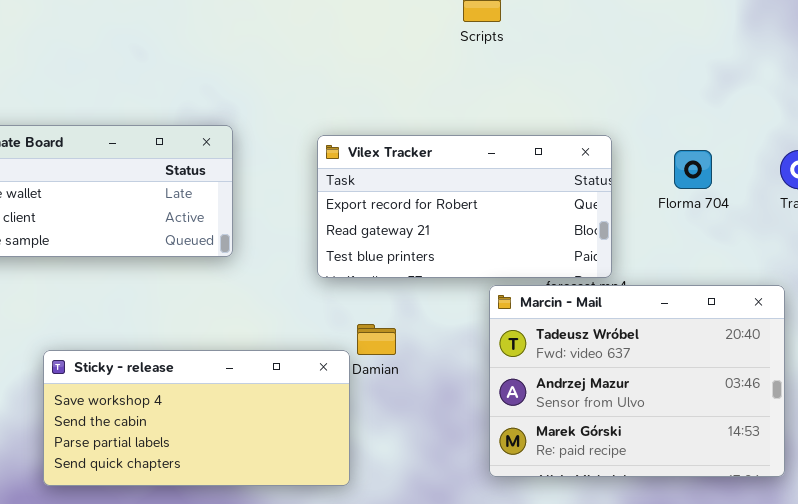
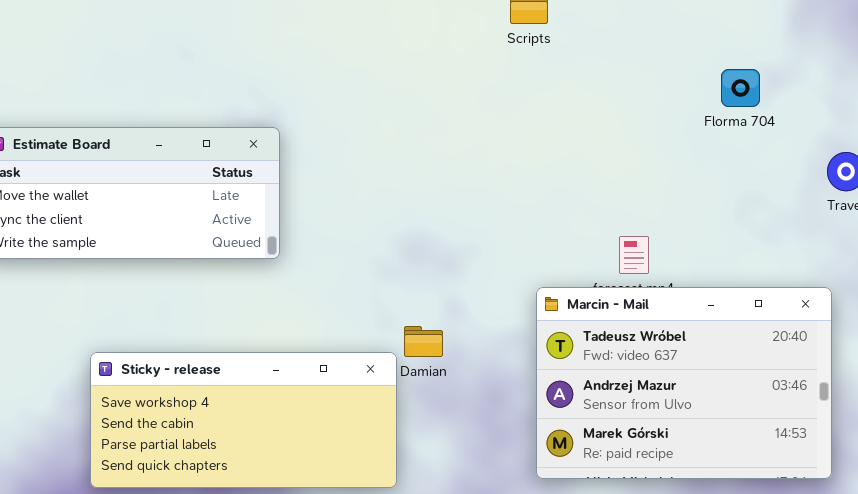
Vilex Tracker: [317,135,612,278] -> none, closed
Florma 704: [674,150,712,189] -> [721,69,760,107], moved

